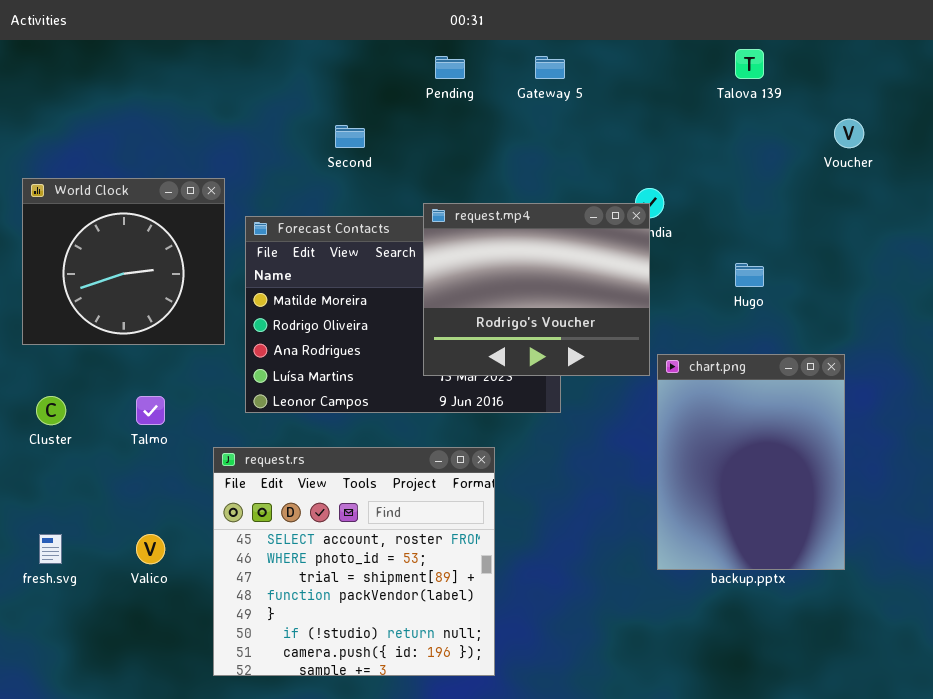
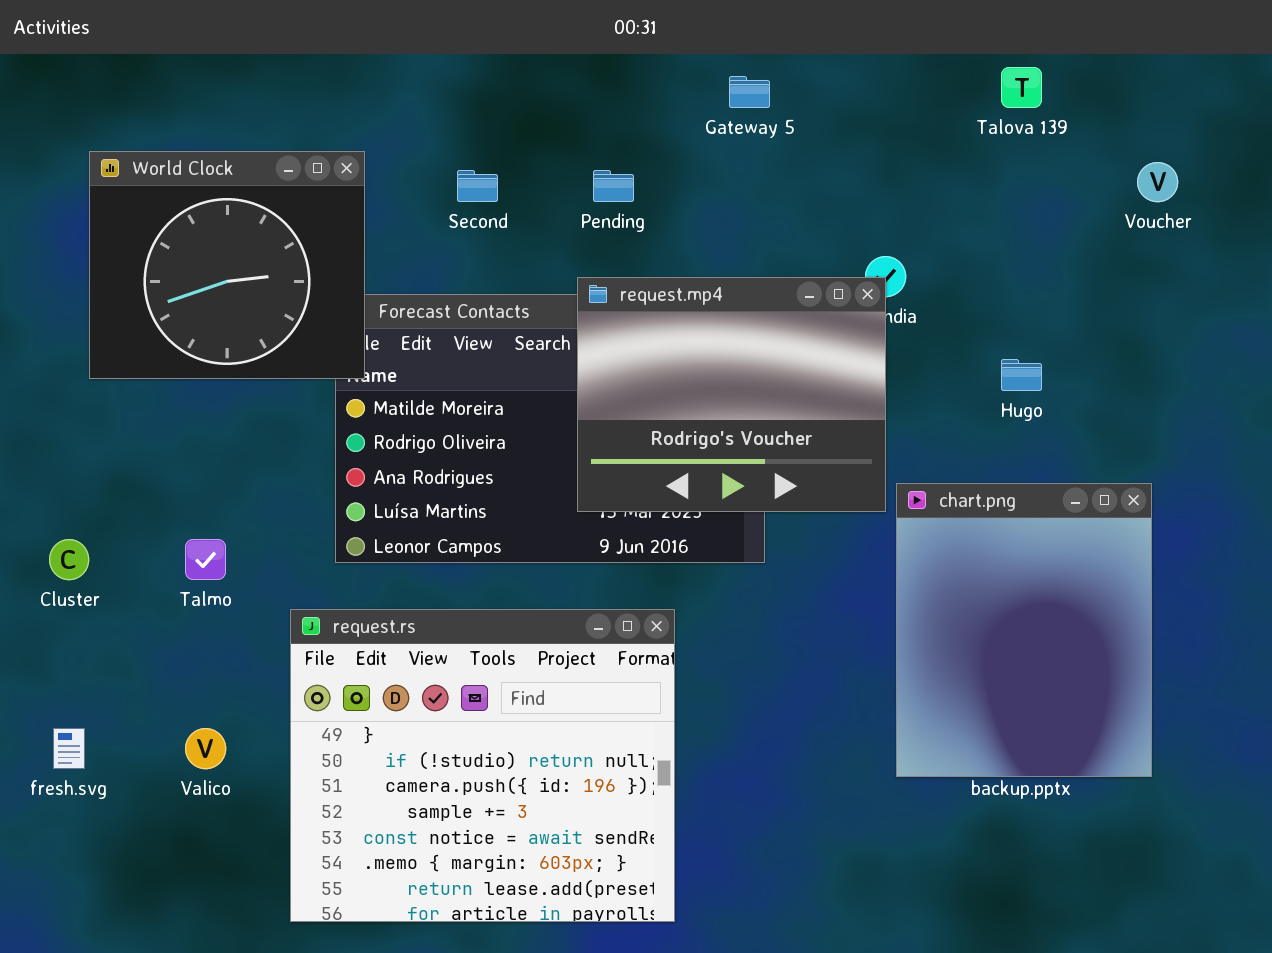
Pending: [435,56,465,79] -> [593,170,634,202], moved
World Clock: [22,178,225,345] -> [89,151,365,379], moved
request.rs: [213,447,495,676] -> [290,609,675,922], scrolled down 4 rows

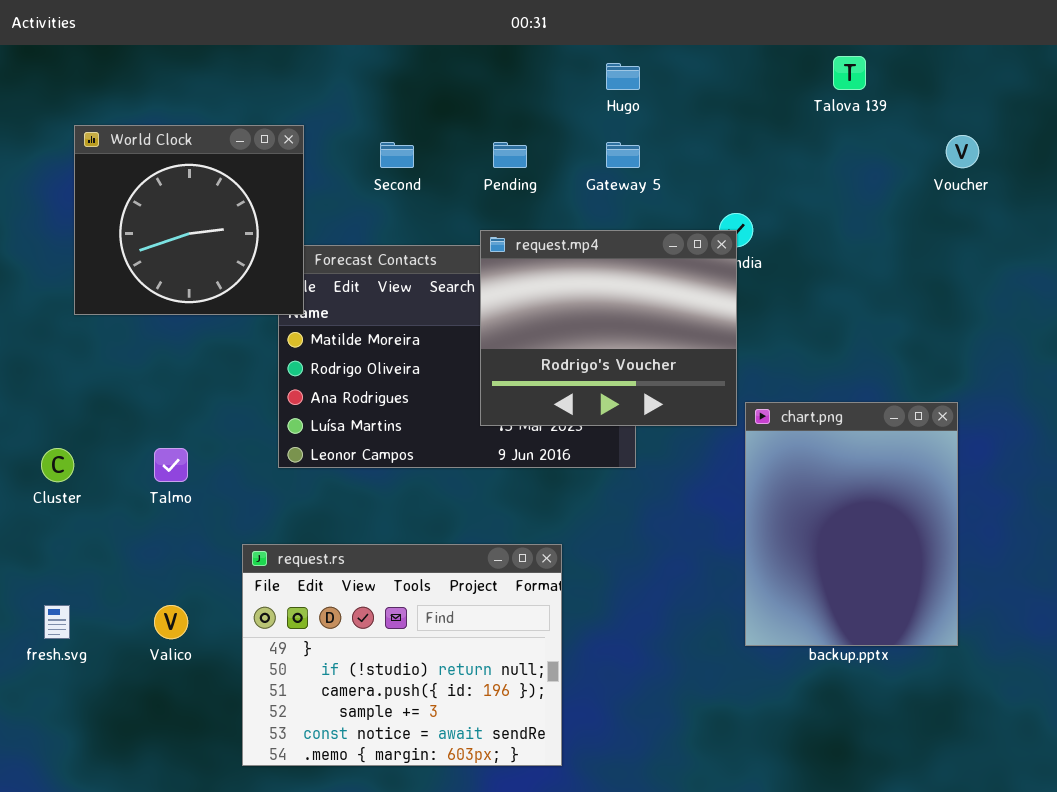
Gateway 5: [729,76,770,108] -> [606,142,640,168], moved
Hugo: [1001,359,1042,391] -> [606,63,640,90], moved
request.rs: [290,609,675,922] -> [242,544,562,766], resized

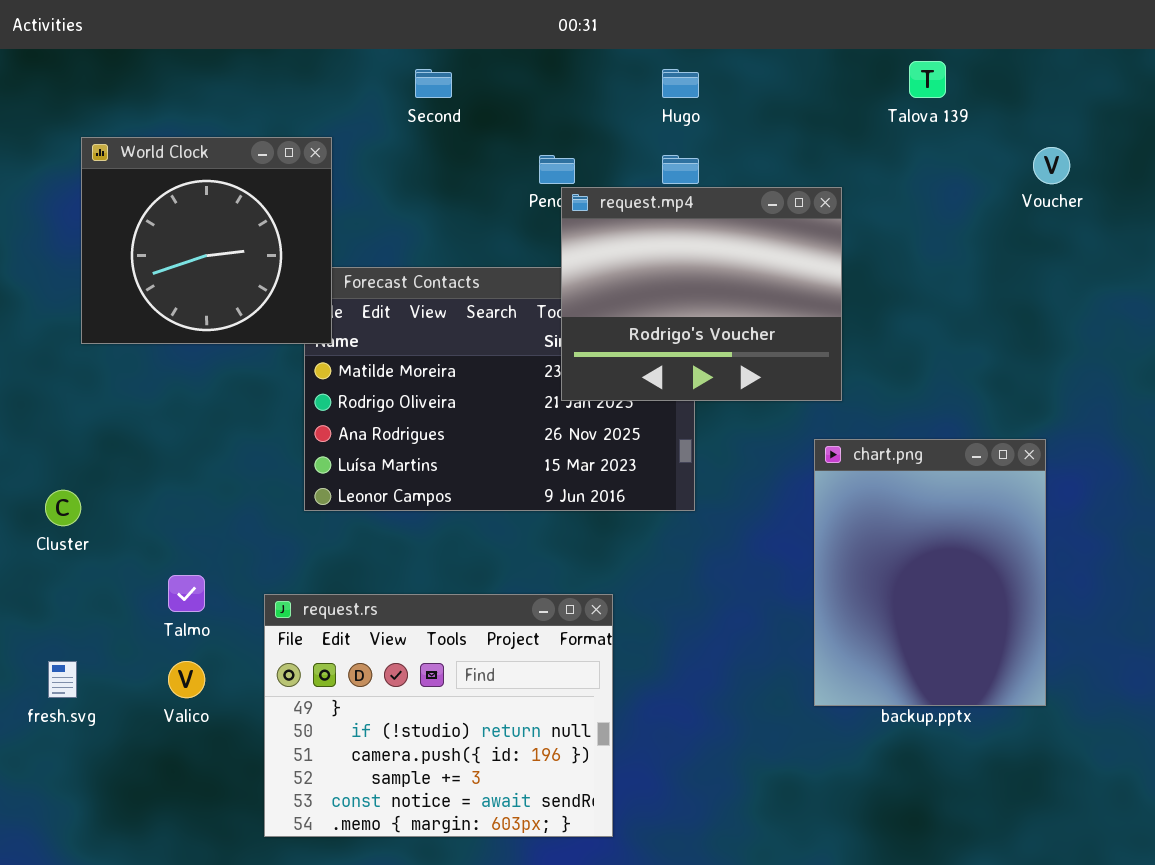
Second: [380,142,414,168] -> [415,69,452,98], moved
request.mp4: [480,230,737,426] -> [561,187,842,401], moved
Talmo: [154,448,188,482] -> [168,575,205,612], moved

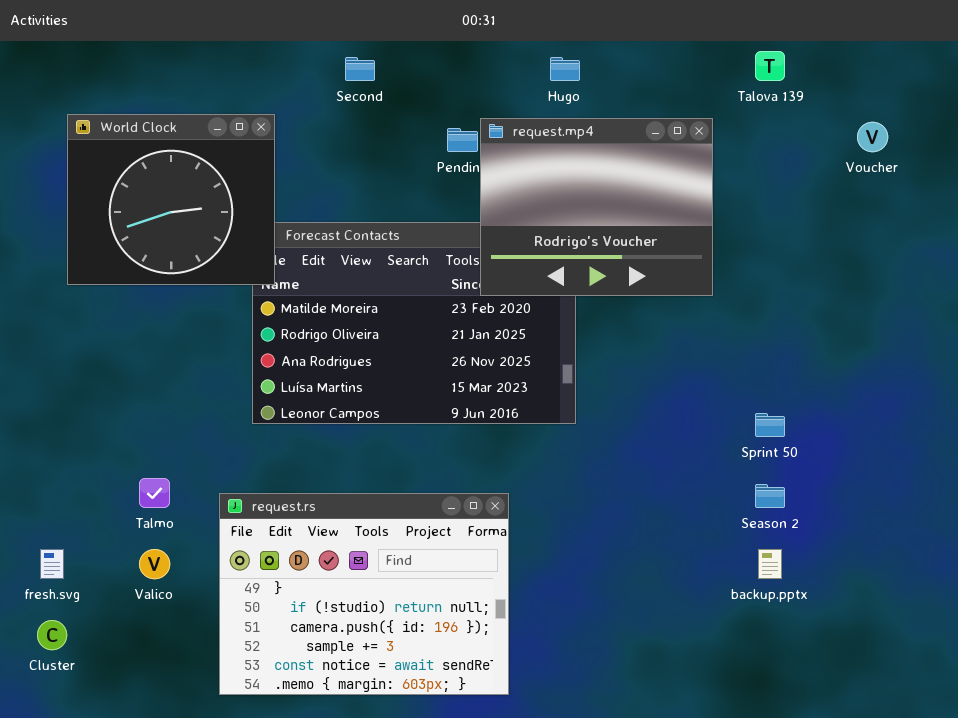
request.mp4: [561,187,842,401] -> [480,118,713,296], moved
chart.png: [814,439,1046,706] -> none, closed
Cluster: [45,490,81,526] -> [37,620,67,650], moved

